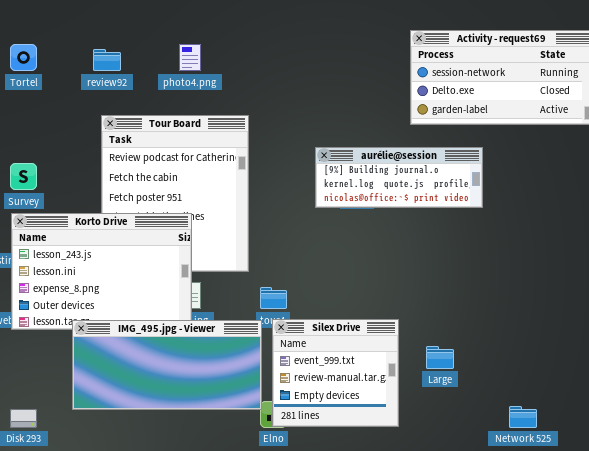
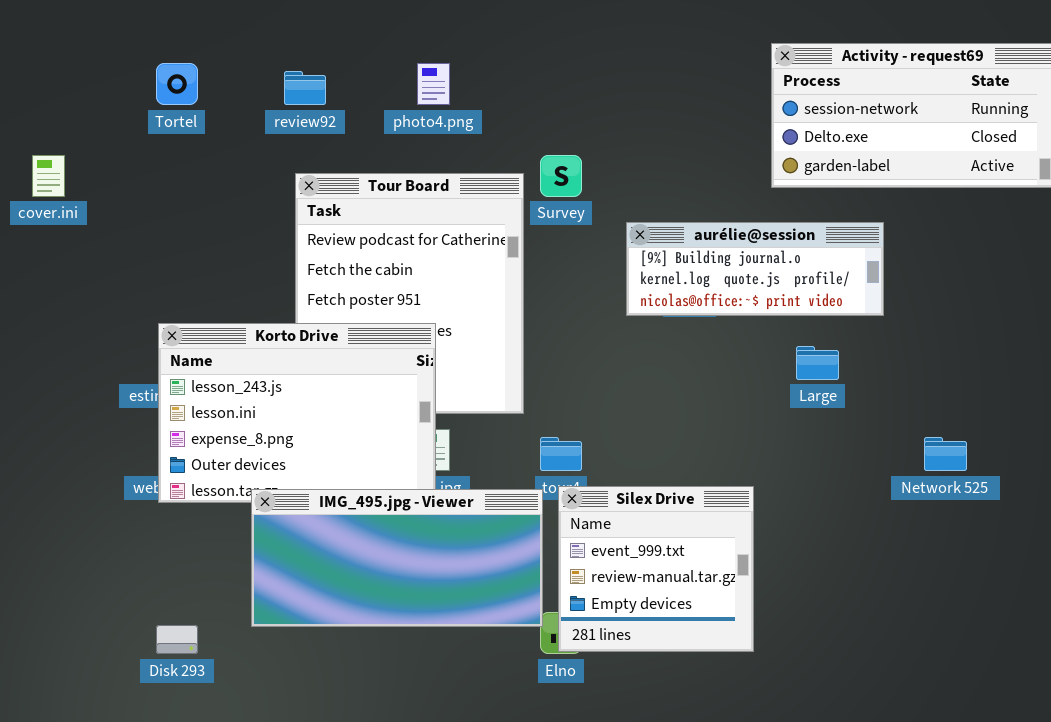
Survey: [10,163,37,190] -> [540,155,582,197], moved
Large: [426,346,454,369] -> [796,346,839,380], moved
Network 525: [509,406,537,428] -> [924,437,967,471], moved

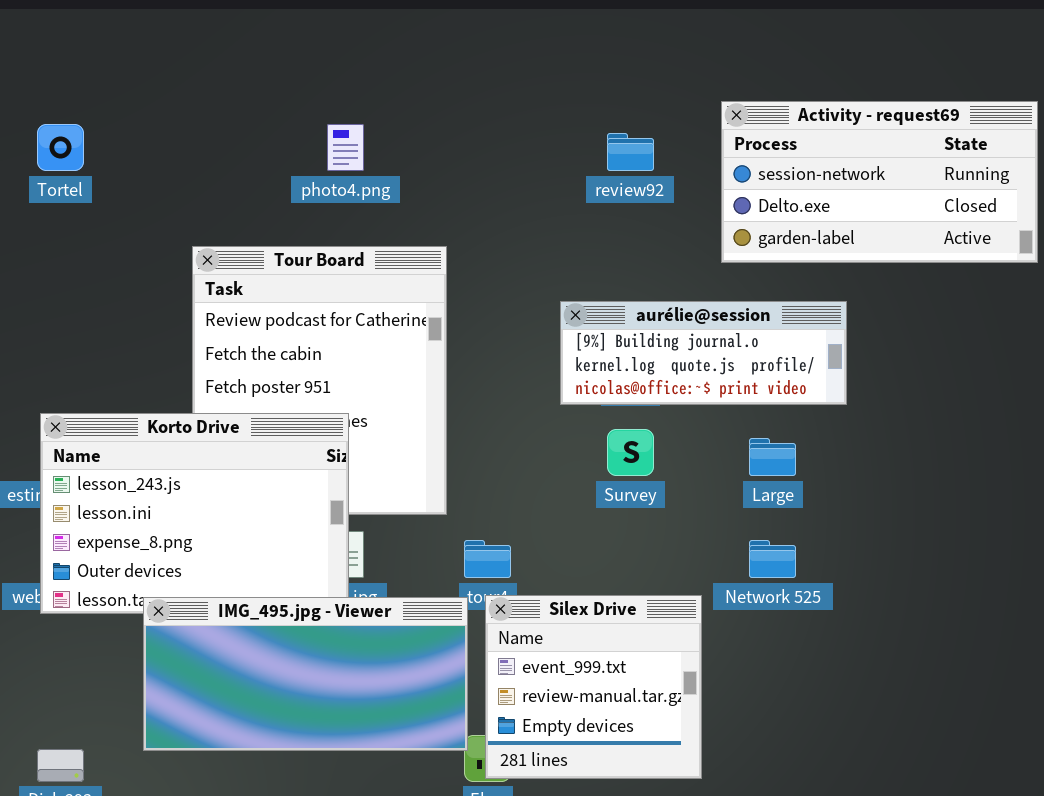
review92: [284,71,326,105] -> [607,133,654,171], moved
Survey: [540,155,582,197] -> [607,429,654,476], moved
Network 525: [924,437,967,471] -> [749,540,796,578], moved

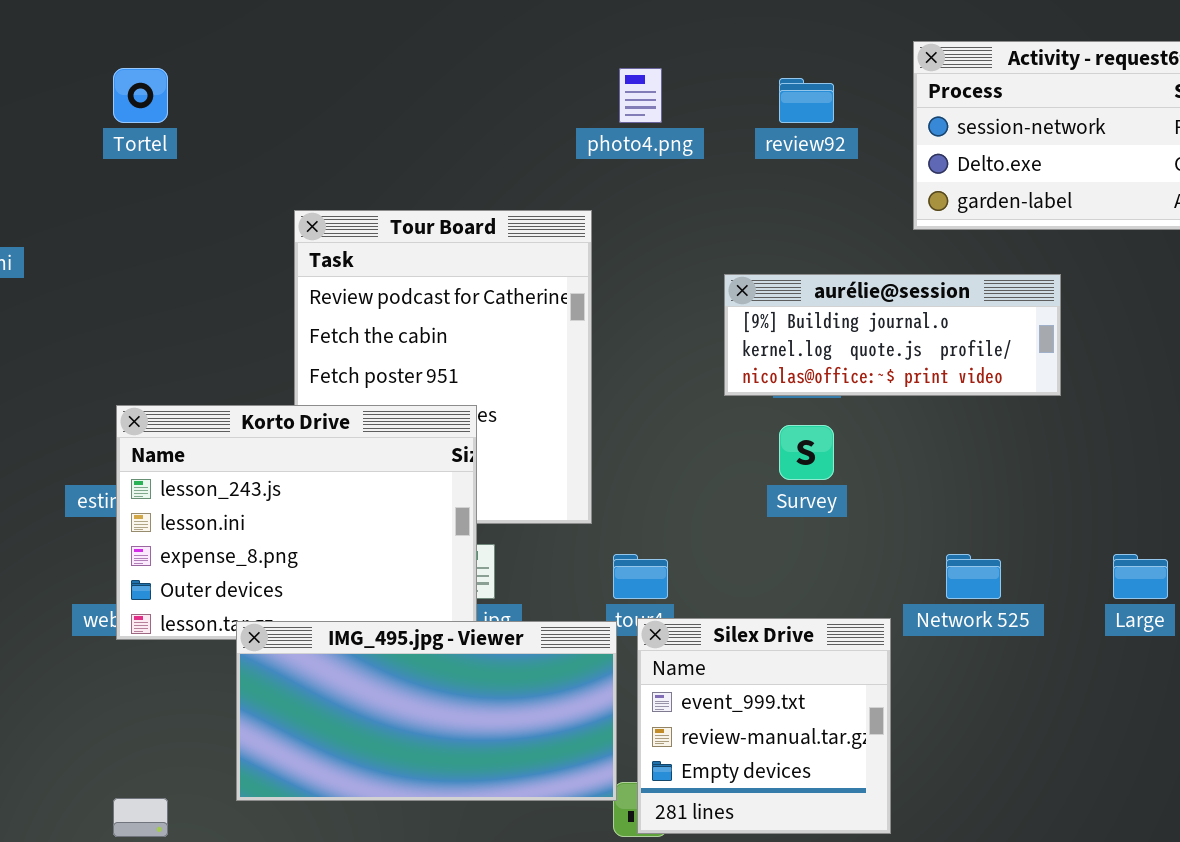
photo4.png: [327,124,364,171] -> [619,68,662,123], moved
Large: [749,438,796,476] -> [1113,554,1168,599], moved

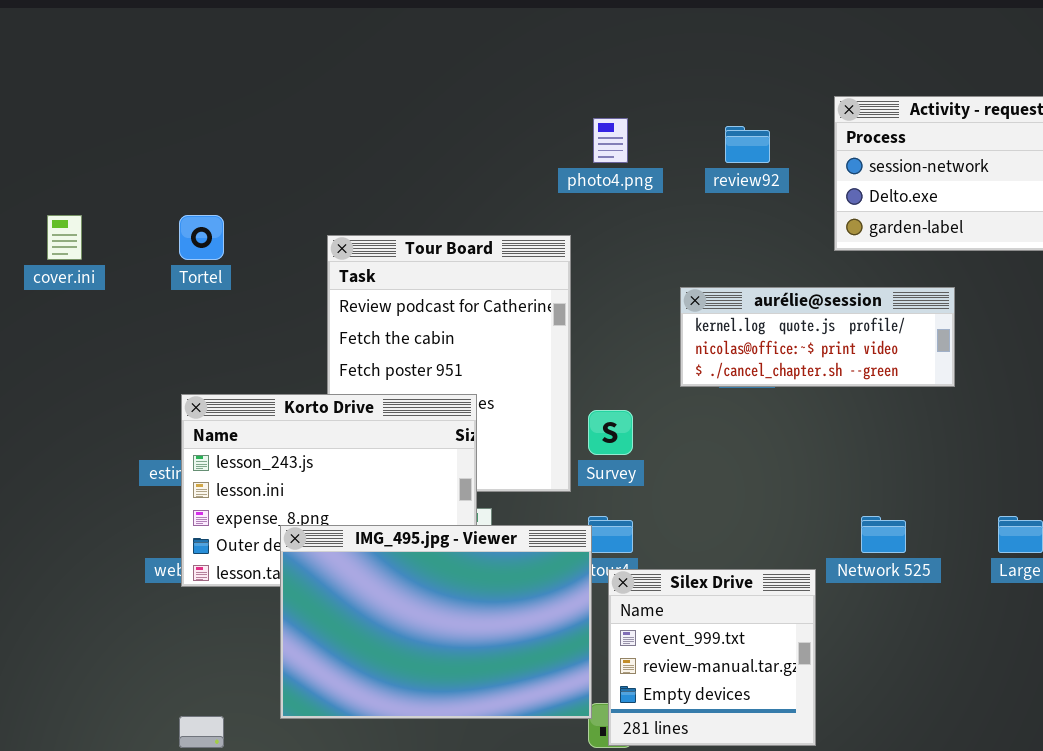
Tortel: [113,68,168,123] -> [179,215,224,260], moved
aurélie@session: [724,274,1061,396] -> [680,287,955,387], scrolled down 1 row
Survey: [779,425,834,480] -> [588,410,633,455], moved
IMG_495.jpg - Viewer: [236,621,617,801] -> [280,525,592,719], resized

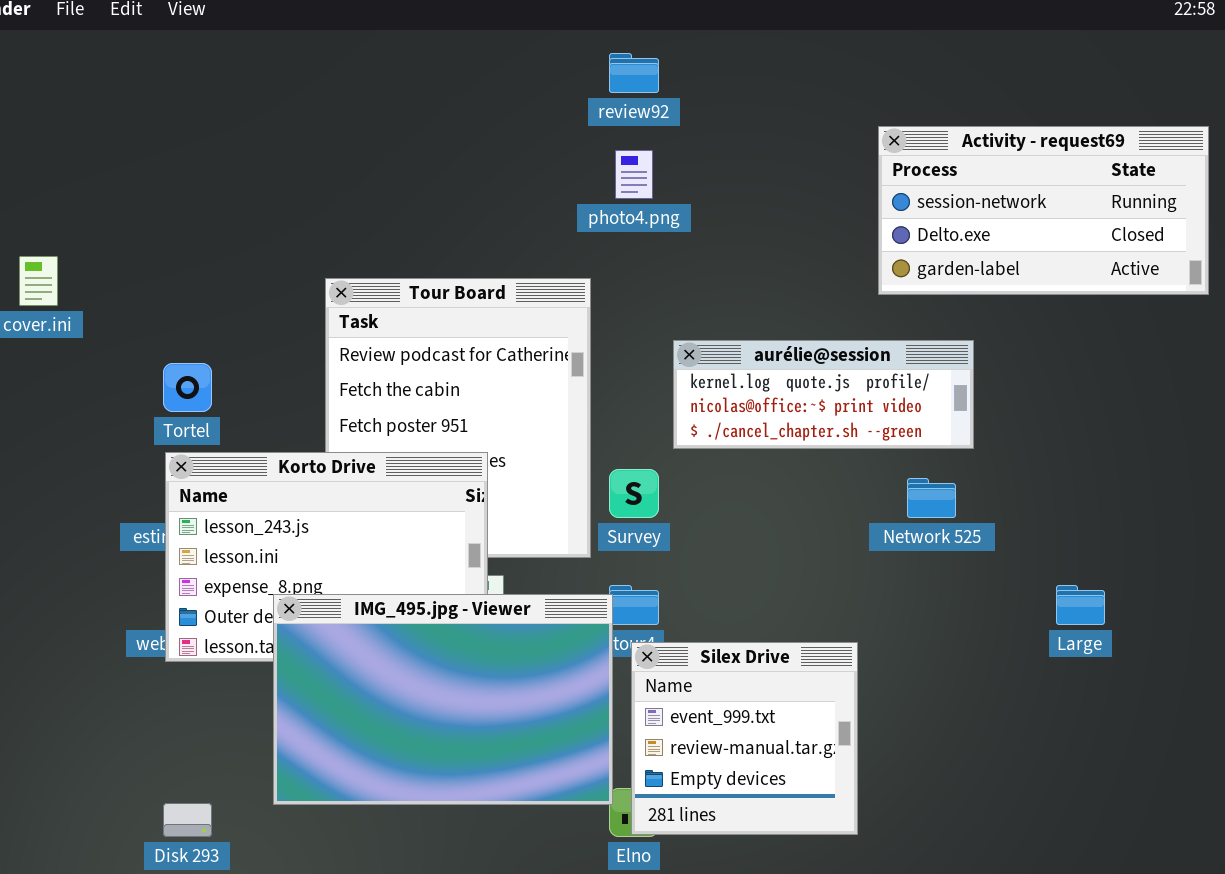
review92: [725,126,770,163] -> [609,53,659,93], moved
Tortel: [179,215,224,260] -> [163,363,212,412], moved
aurélie@session: [680,287,955,387] -> [673,340,974,449], moved
Network 525: [861,516,906,553] -> [907,478,956,518], moved

